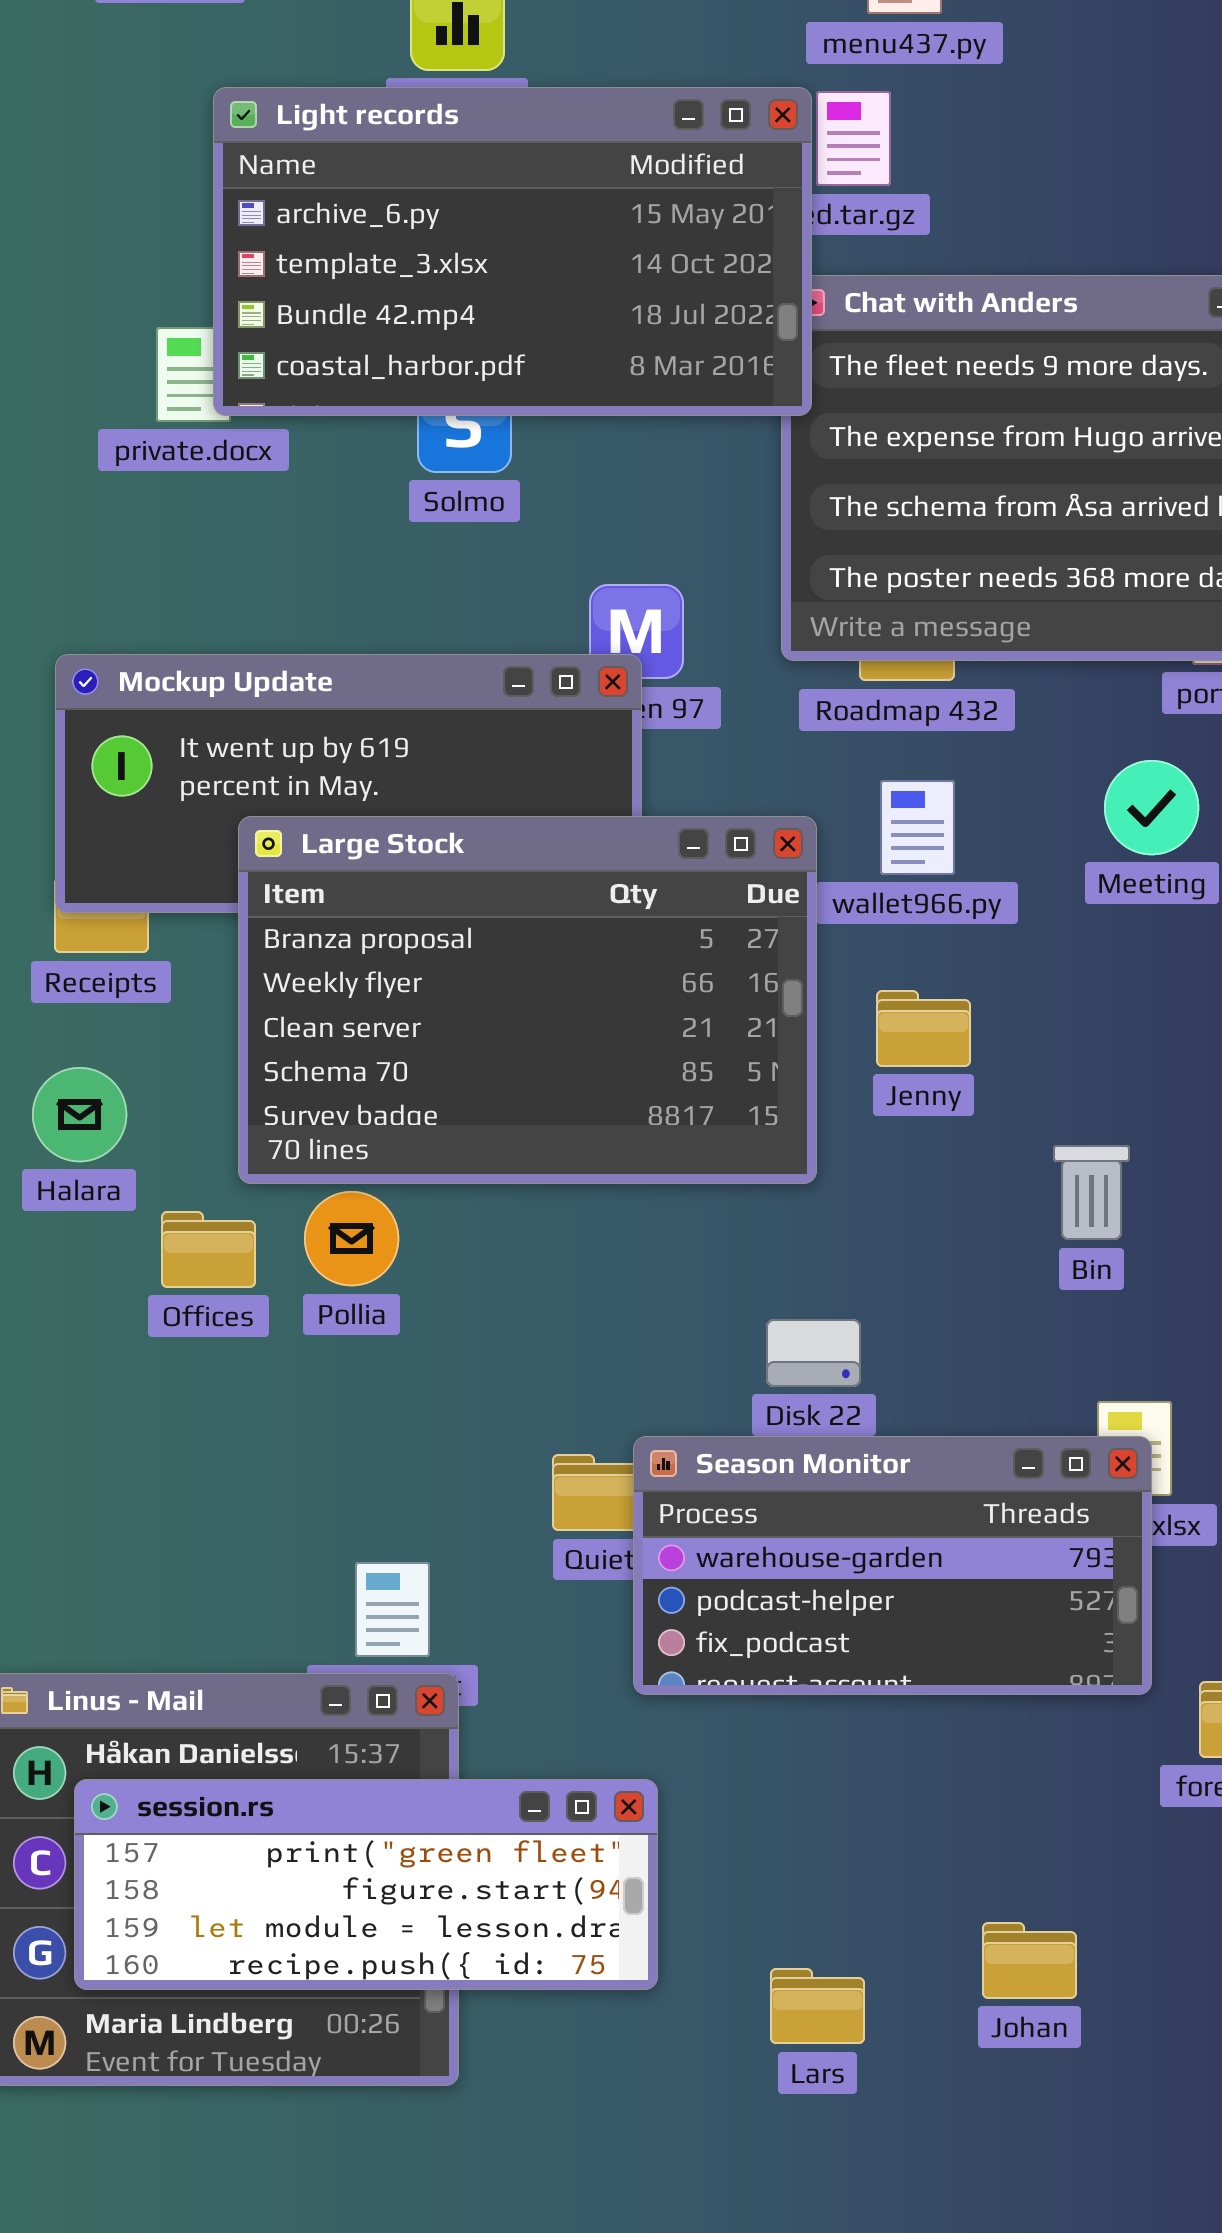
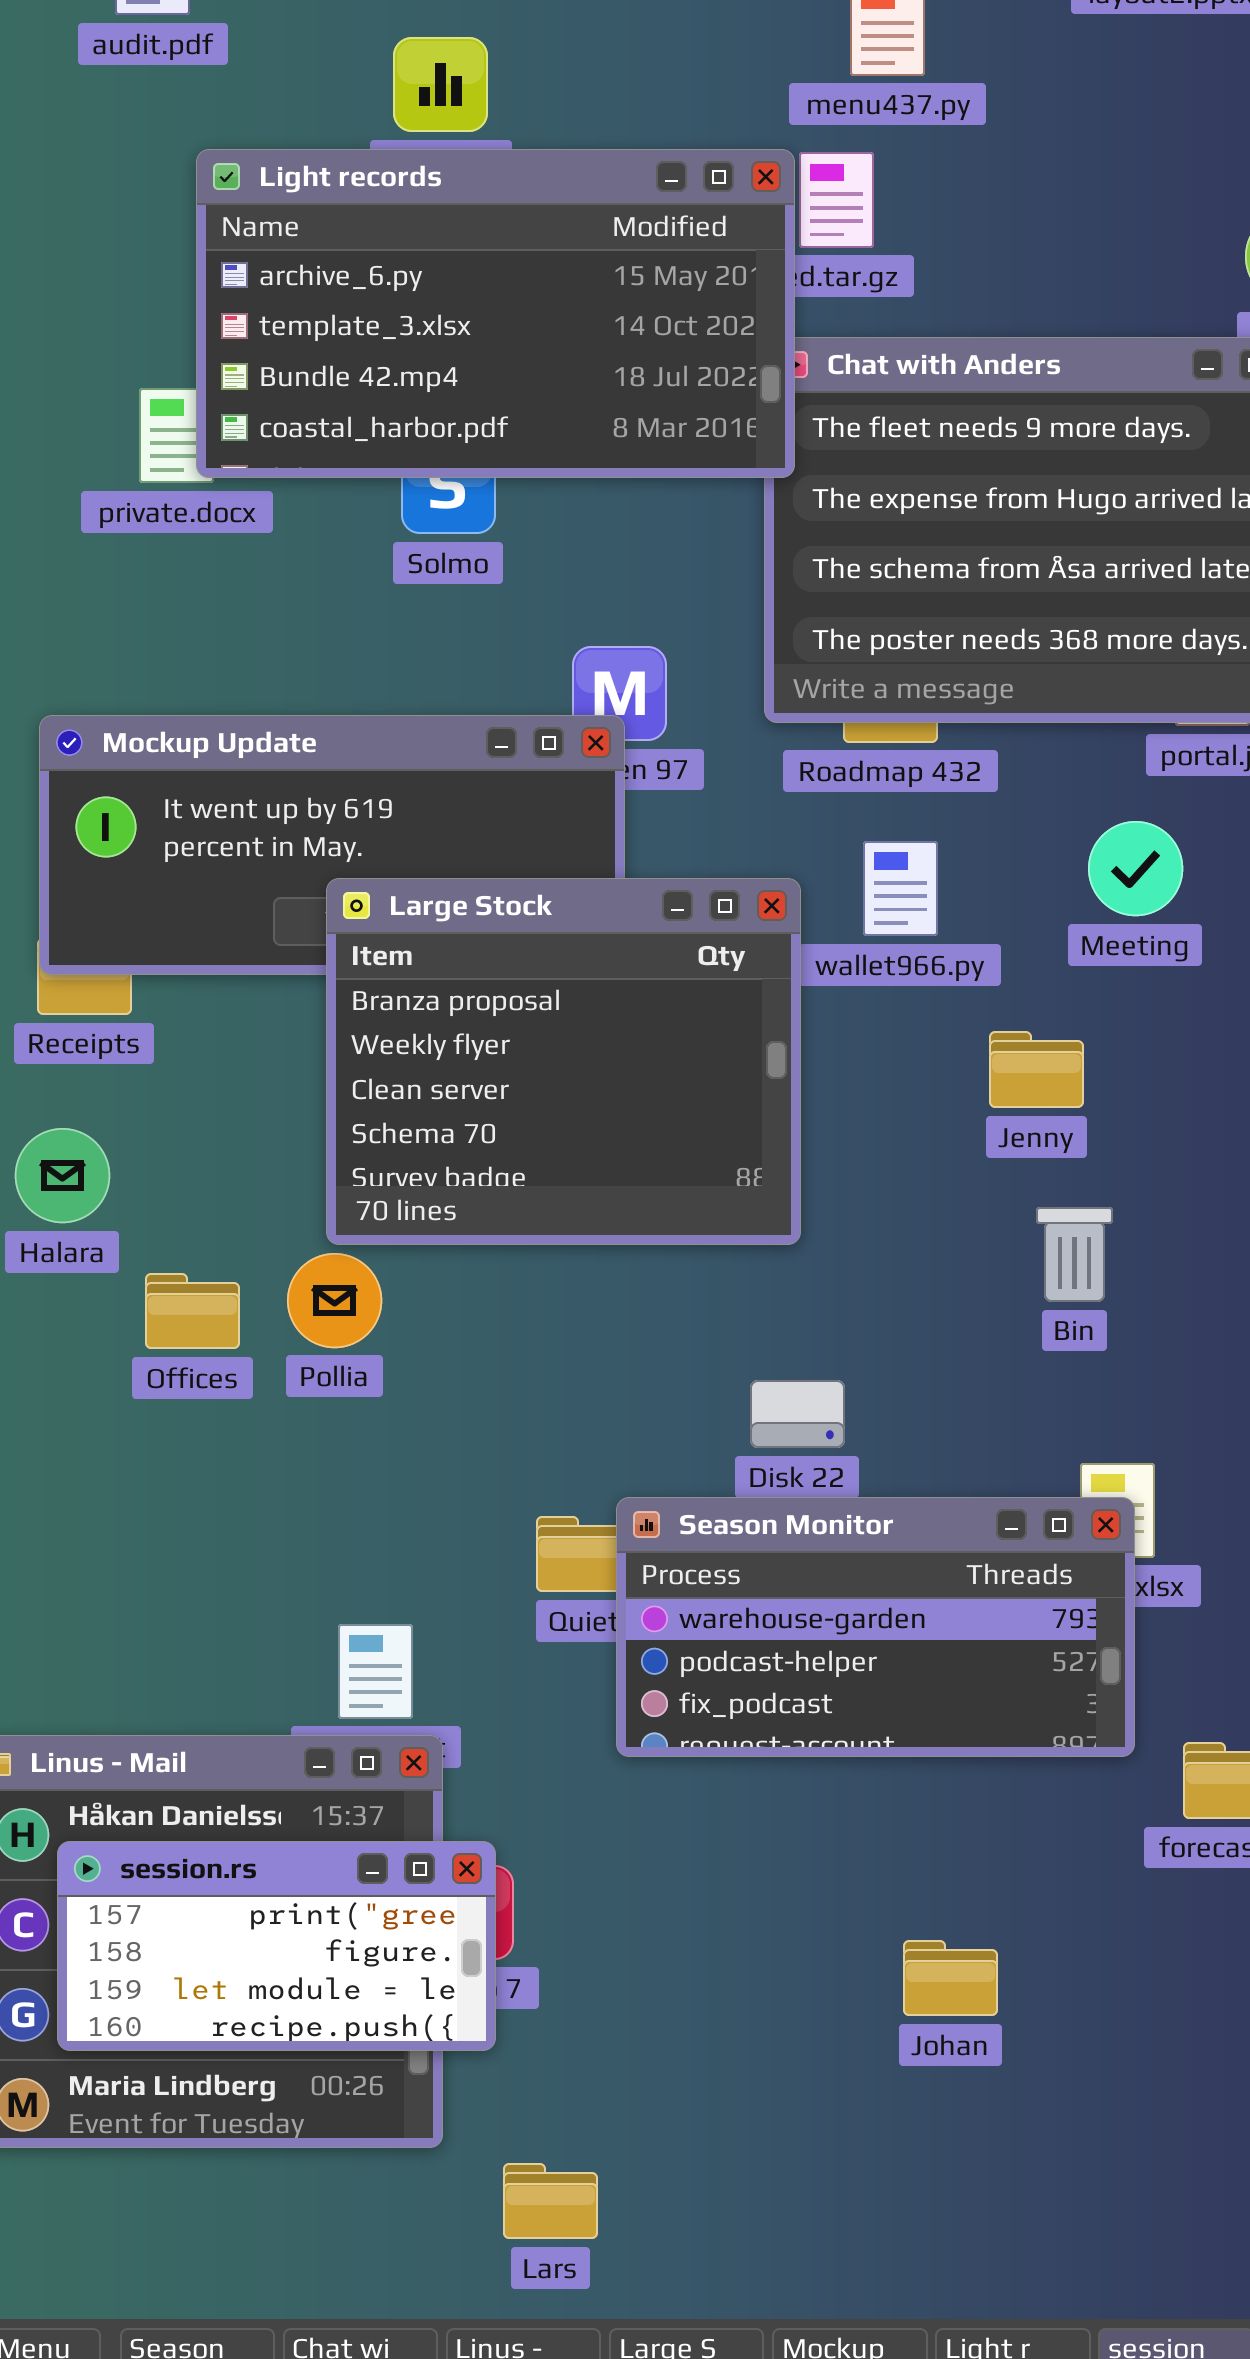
Large Stock: [238,816,817,1184] -> [326,878,801,1245], resized
Jenny: [876,990,971,1067] -> [989,1031,1084,1108], moved
session.rs: [74,1779,658,1990] -> [57,1841,496,2051], resized
Johan: [982,1922,1077,1999] -> [903,1940,998,2016], moved
Lars: [770,1968,865,2044] -> [503,2163,598,2239], moved

